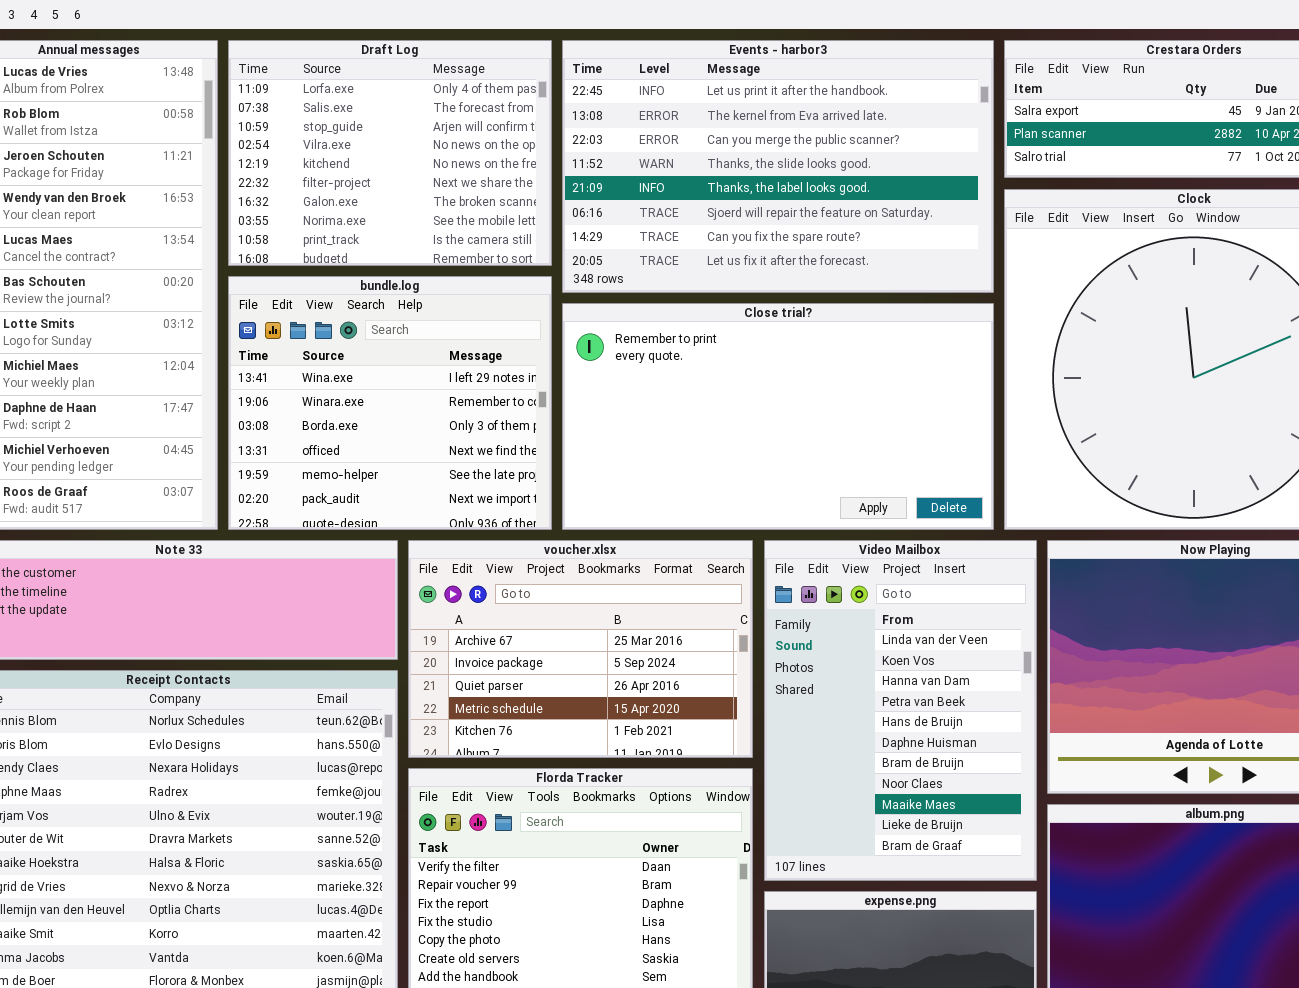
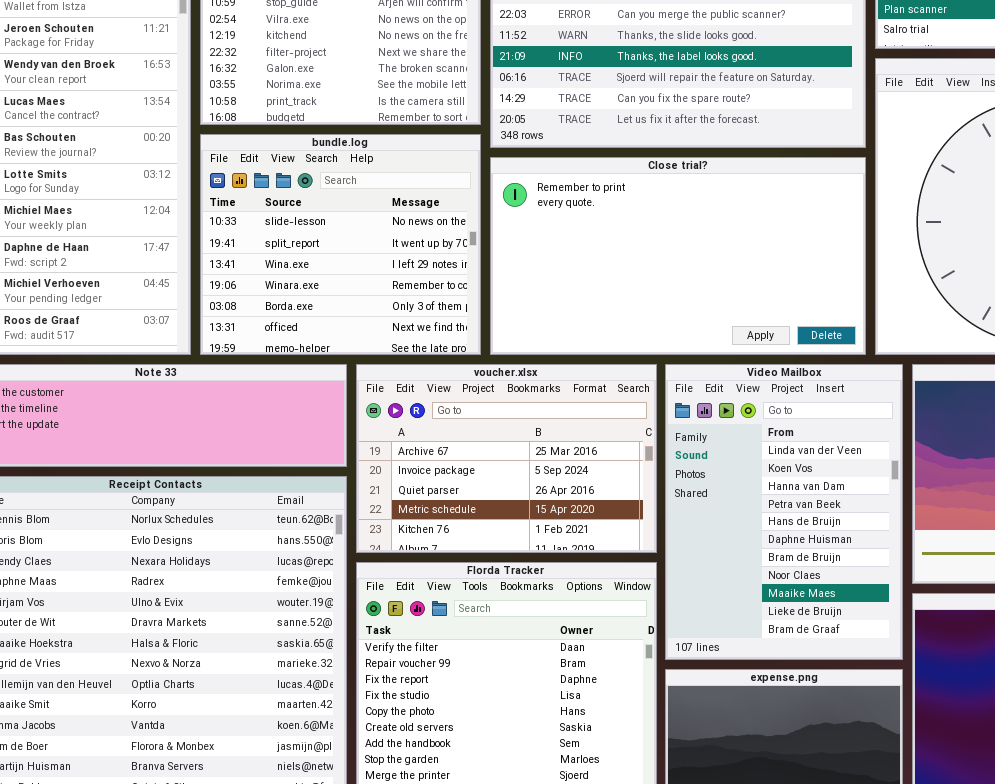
bundle.log: [228,276,552,530] -> [200,134,481,355], scrolled up 2 rows

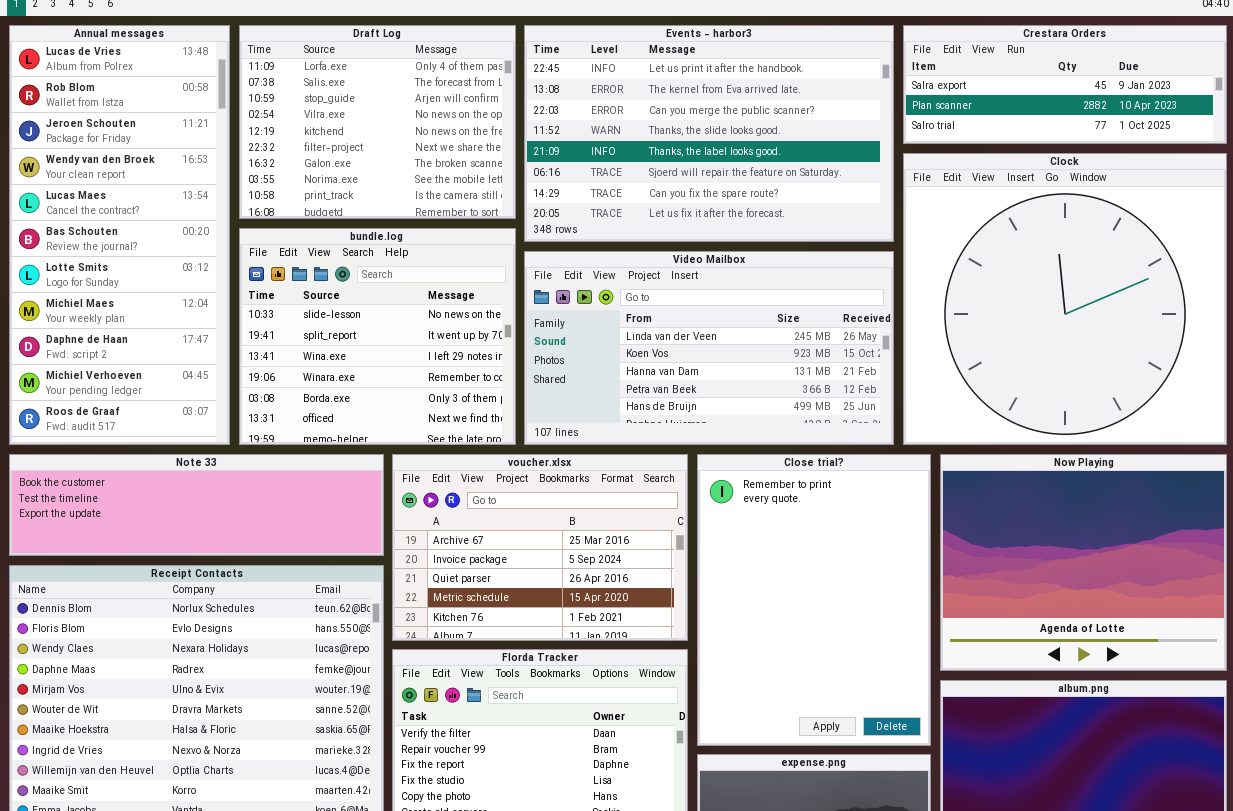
Close trial?: [490,157,866,355] -> [697,454,931,746], moved, resized
Video Mailbox: [665,364,903,660] -> [524,251,894,445], moved, resized

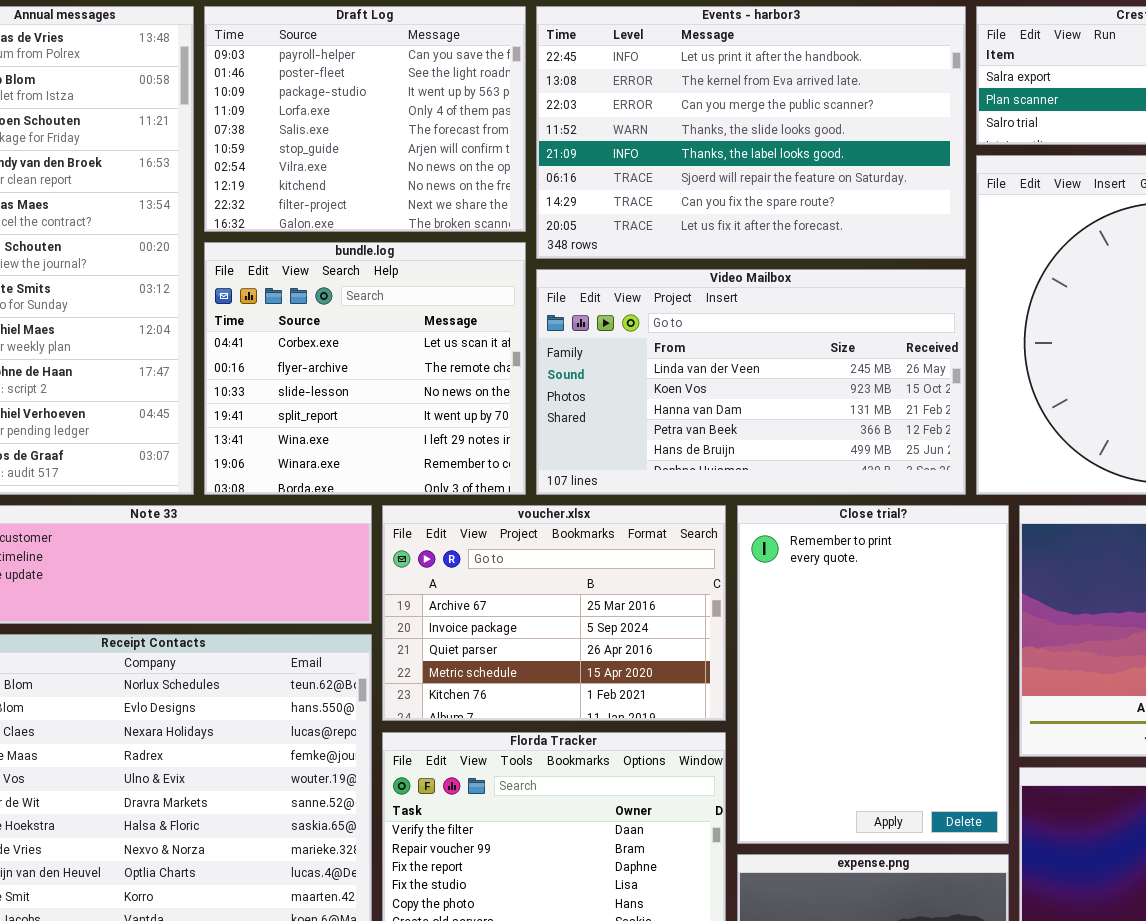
Draft Log: [239,25,516,219] -> [204,6,526,232], scrolled up 3 rows
bundle.log: [239,228,516,445] -> [204,242,526,495], scrolled up 2 rows

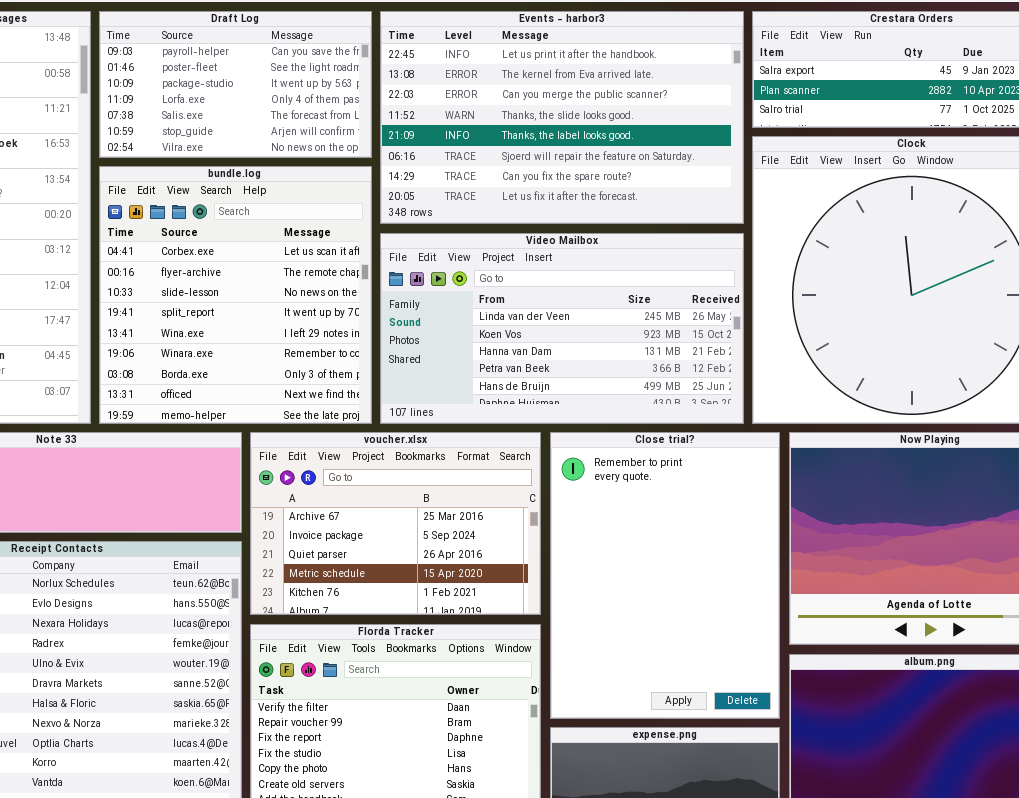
Draft Log: [204,6,526,232] -> [99,11,372,158], resized
bundle.log: [204,242,526,495] -> [99,166,372,424], resized

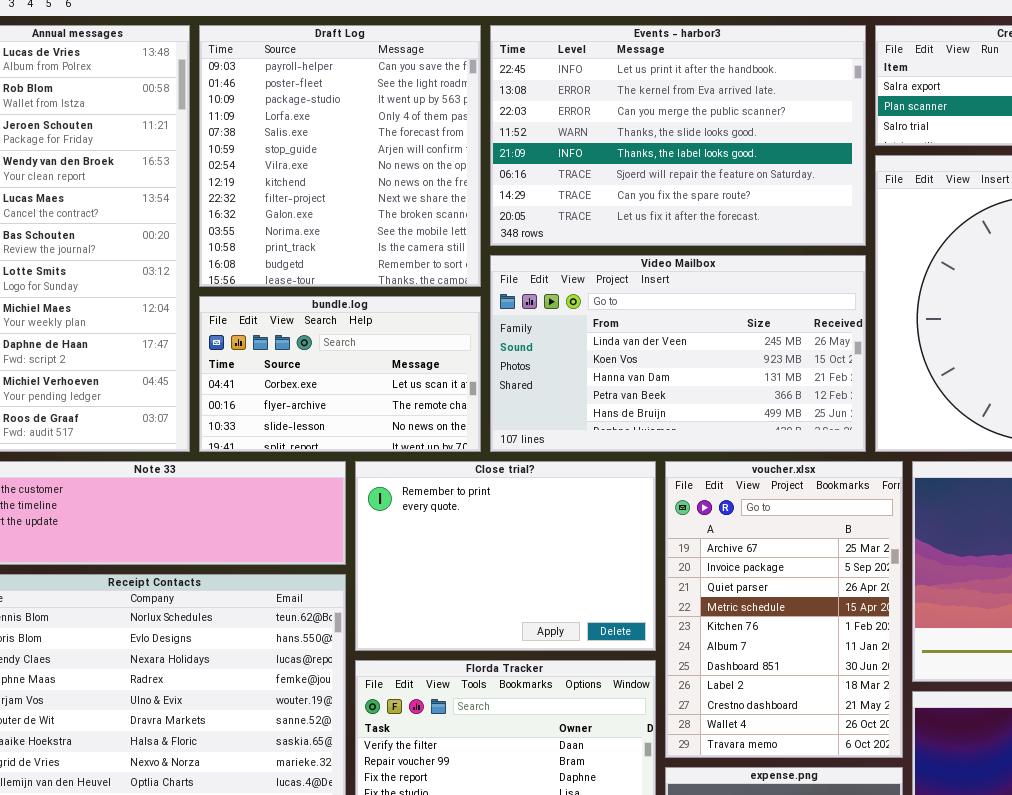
Draft Log: [99,11,372,158] -> [199,25,481,287], resized
bundle.log: [99,166,372,424] -> [199,296,481,452], resized
voucher.xlsx: [250,432,541,615] -> [665,461,903,758], moved, resized
Close trial?: [550,432,780,719] -> [355,461,656,651], moved, resized

